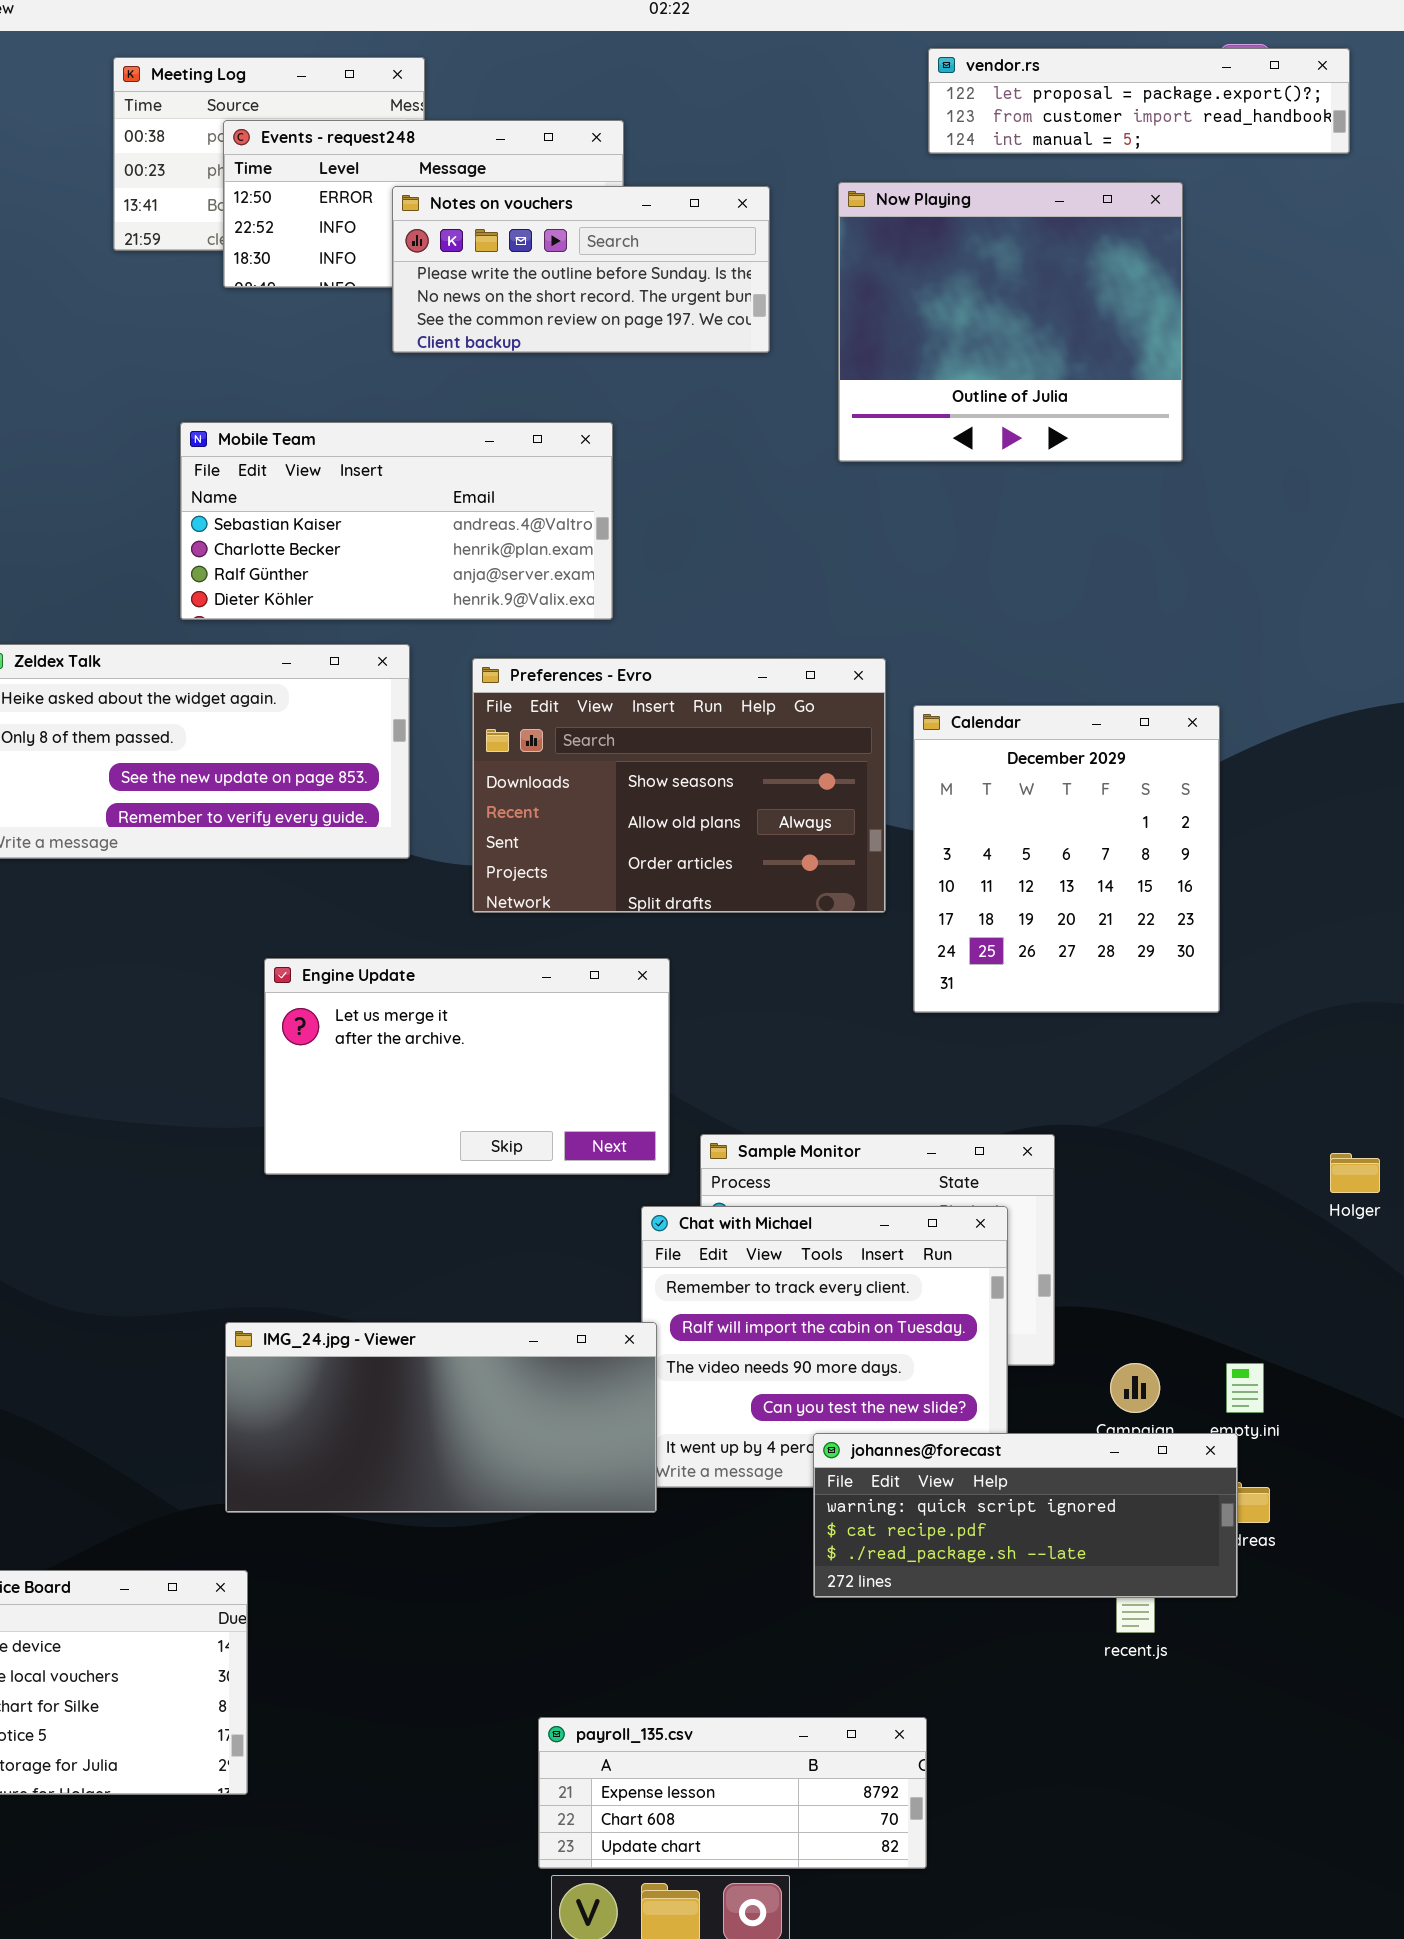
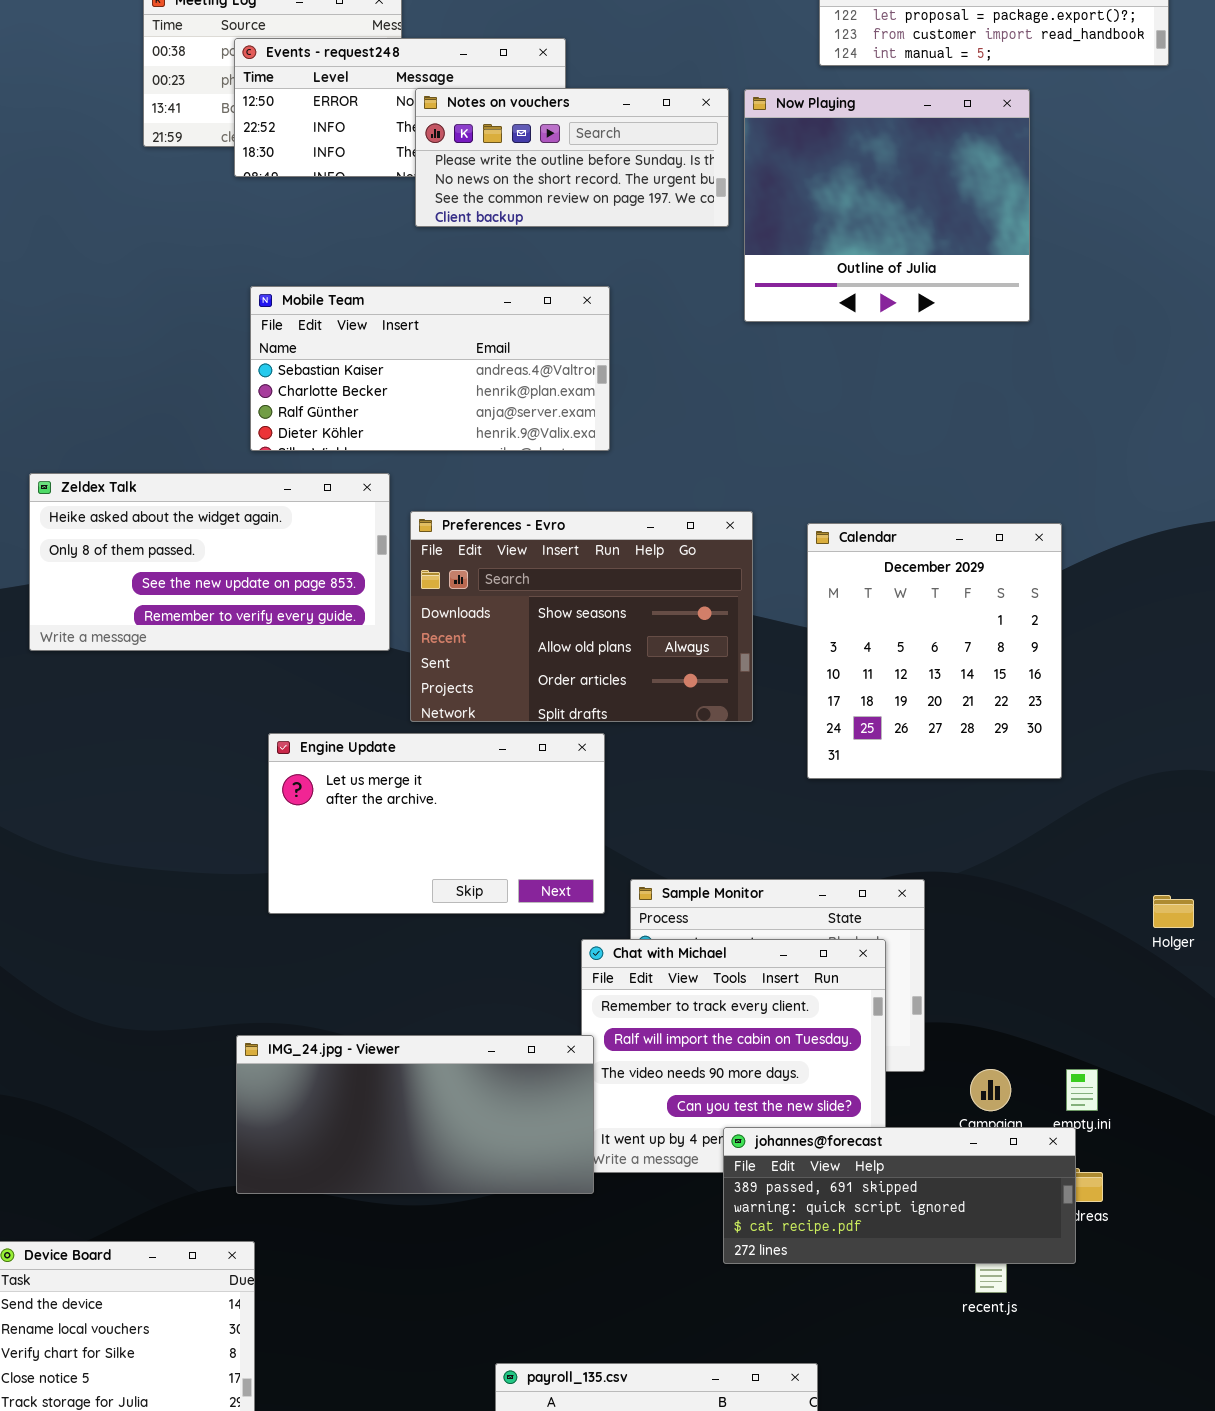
Notes on vouchers: [392,186,770,353] -> [415,88,729,227], moved
Mobile Team: [180,422,613,620] -> [250,286,610,451], moved
Preferences - Evro: [472,658,886,913] -> [410,511,753,722], moved
johannes@forecast: [813,1433,1238,1598] -> [723,1127,1076,1264], scrolled up 1 row

